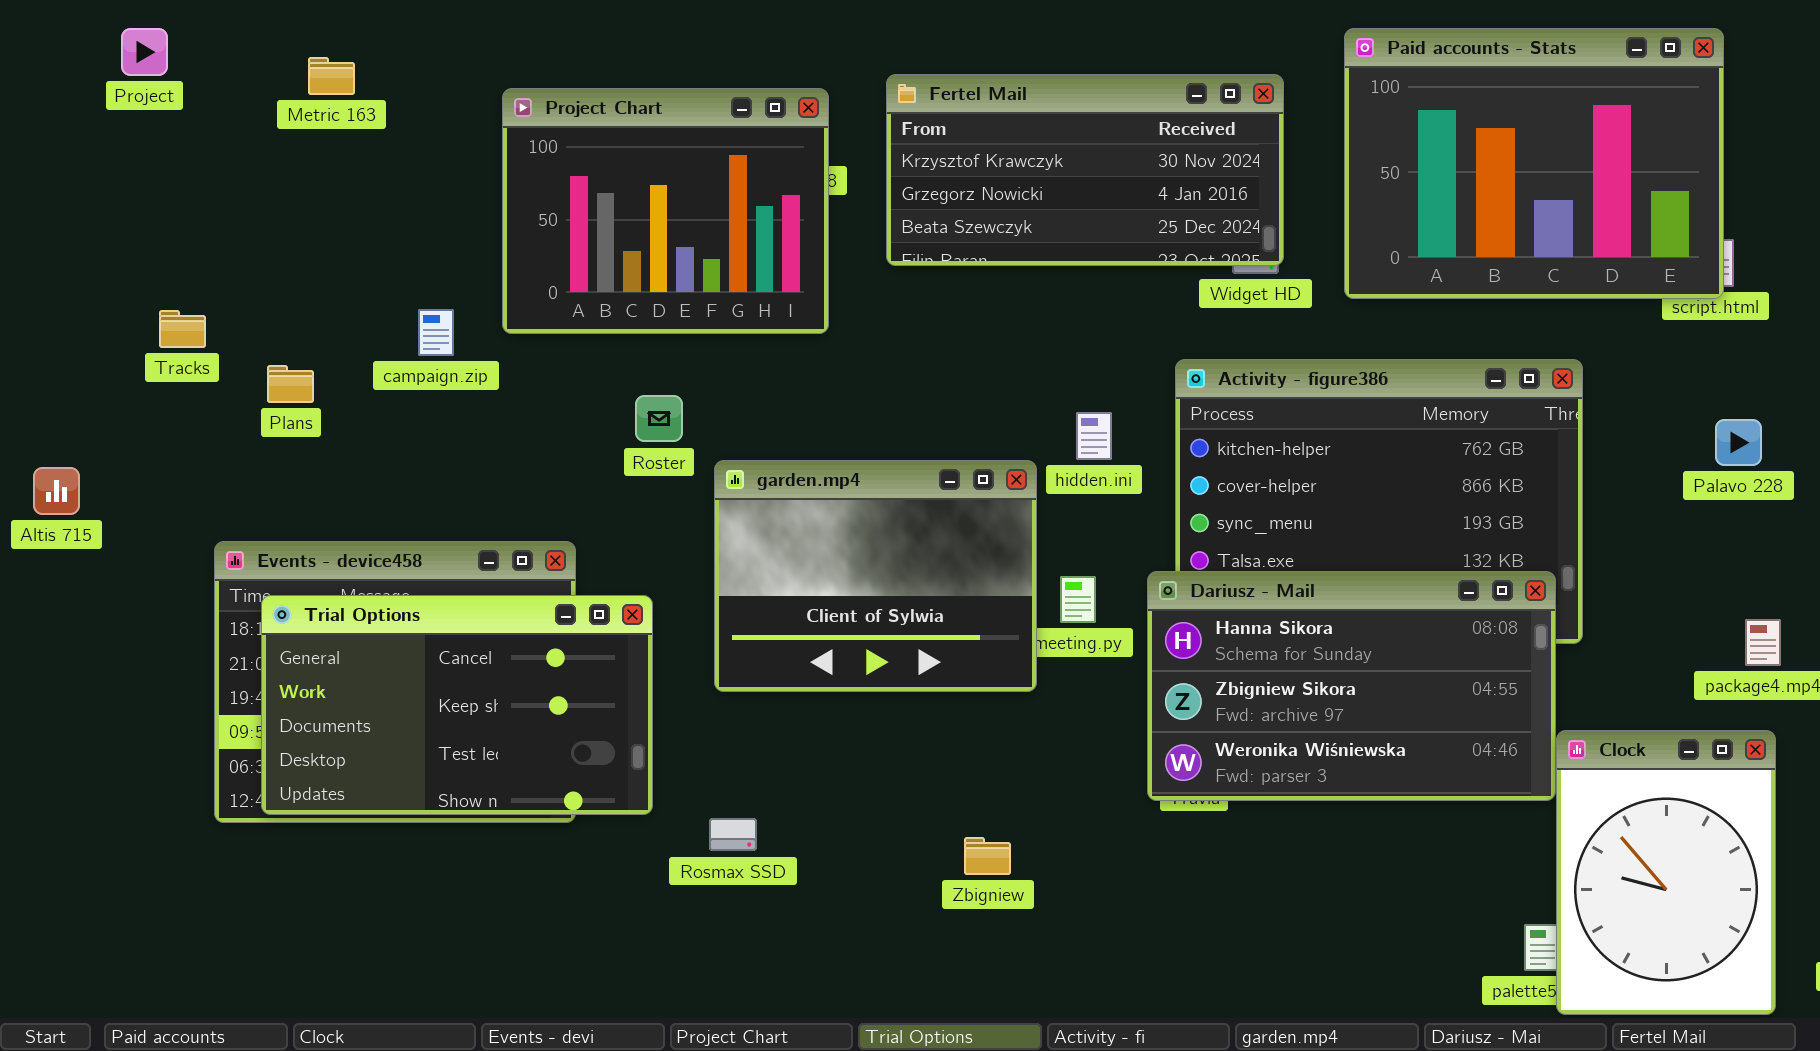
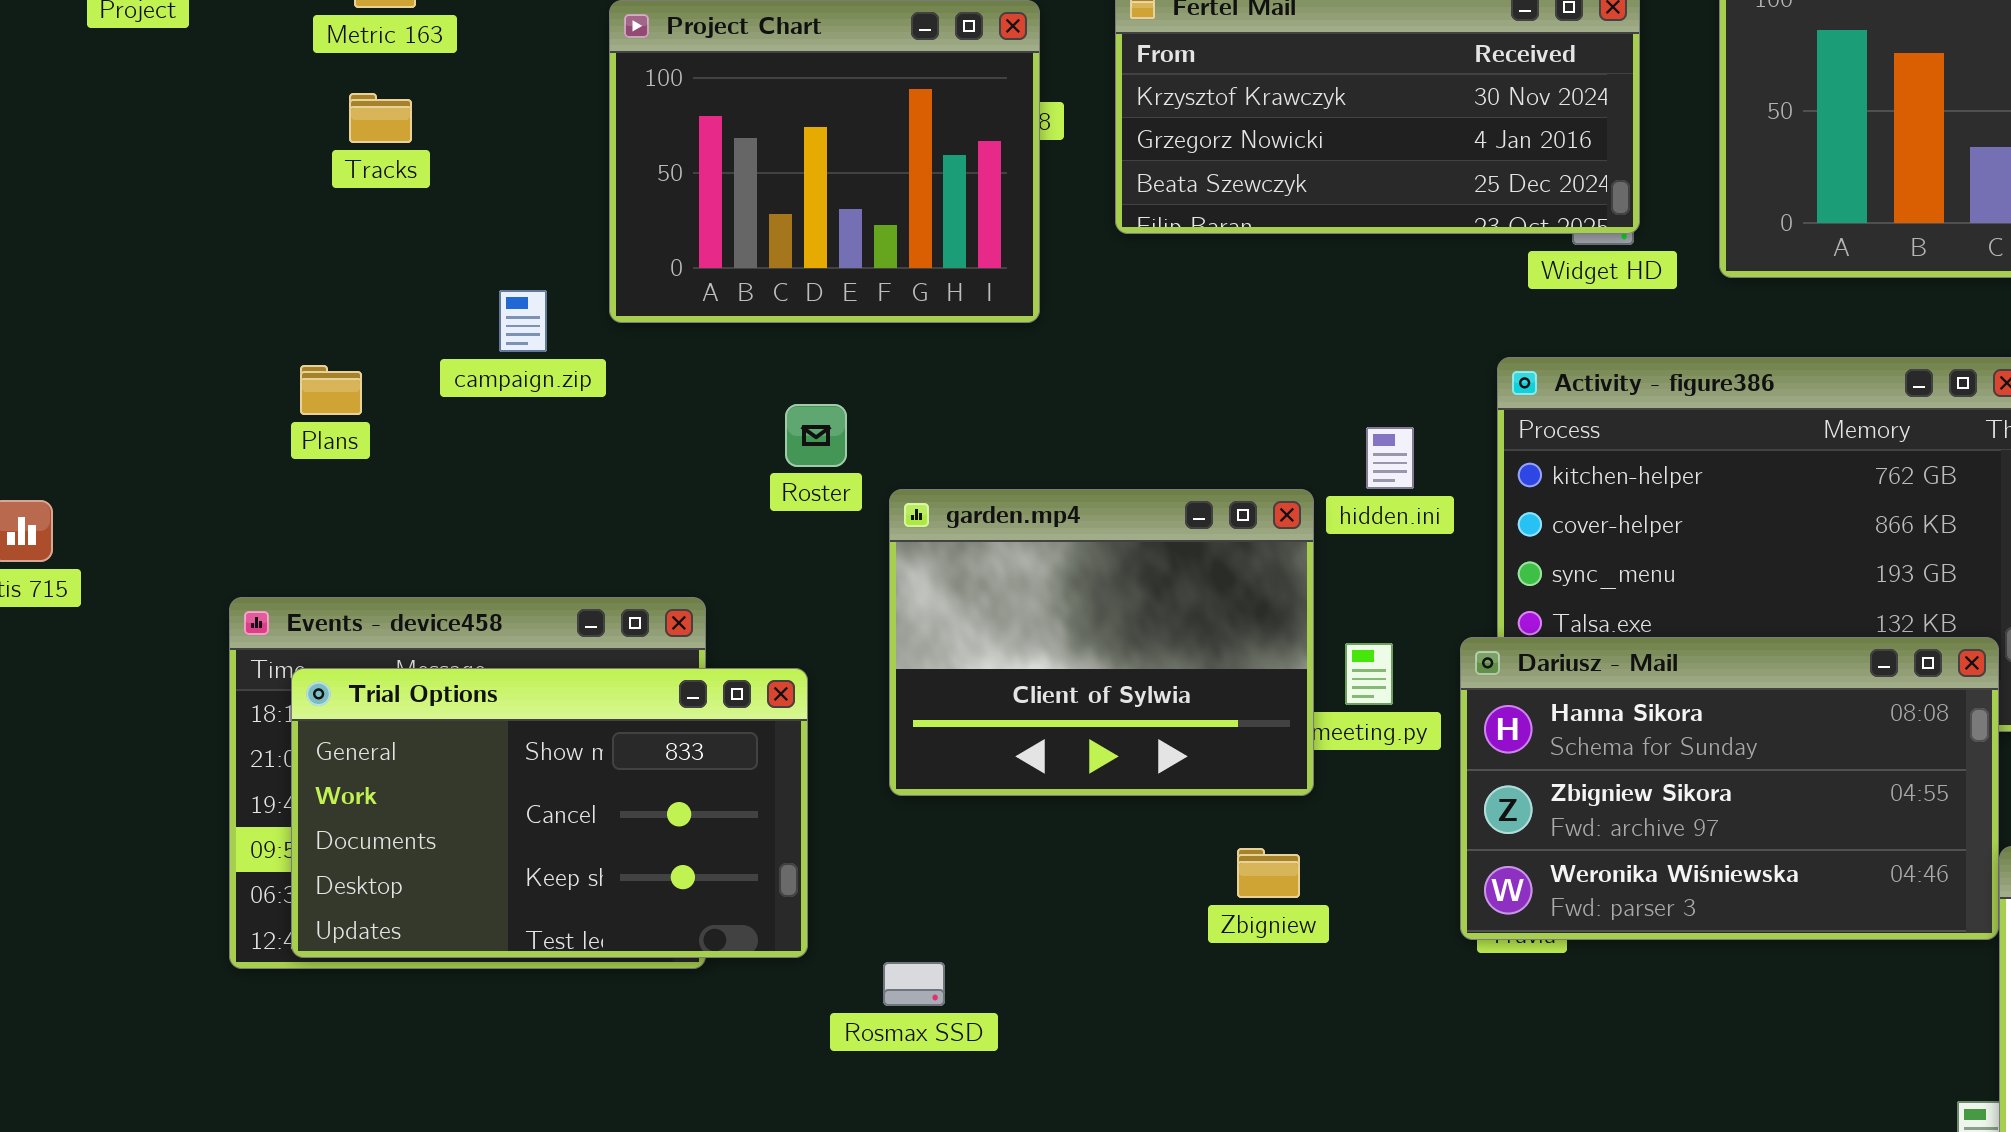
Tracks: [159,310,206,348] -> [349,93,412,143], moved
Trial Options: [261,595,653,815] -> [291,668,808,958], scrolled up 1 row
Zbigniew: [964,837,1011,875] -> [1237,848,1300,898], moved

